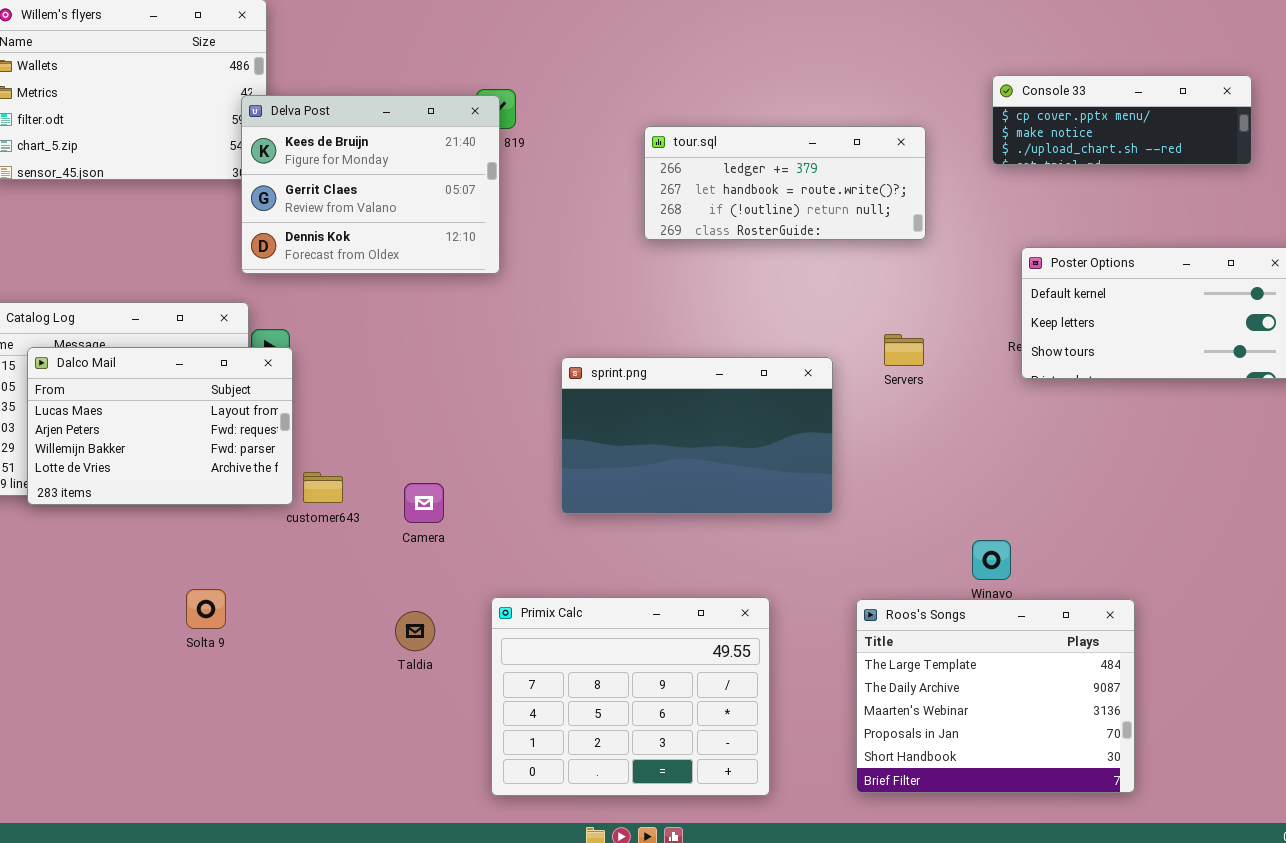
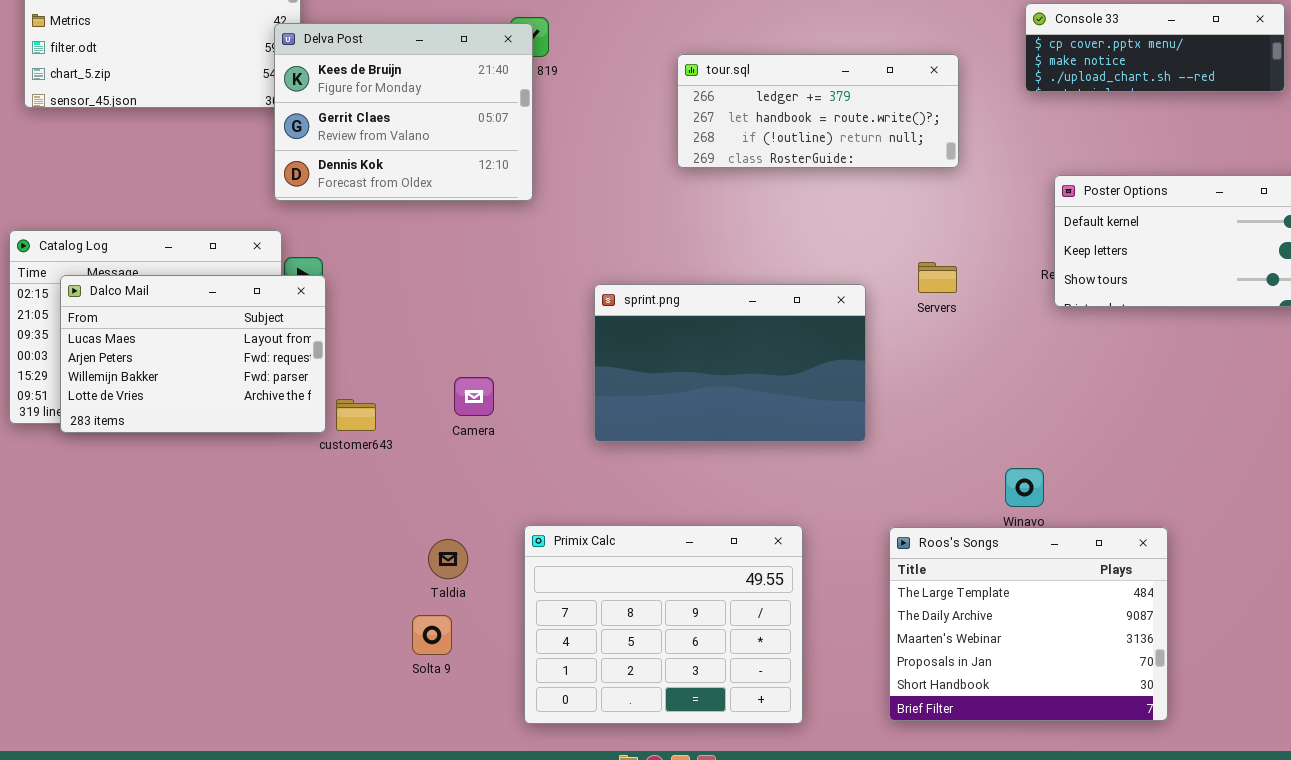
Camera: [404,483,444,523] -> [454,377,494,416], moved
Solta 9: [186,589,226,629] -> [412,615,452,655], moved

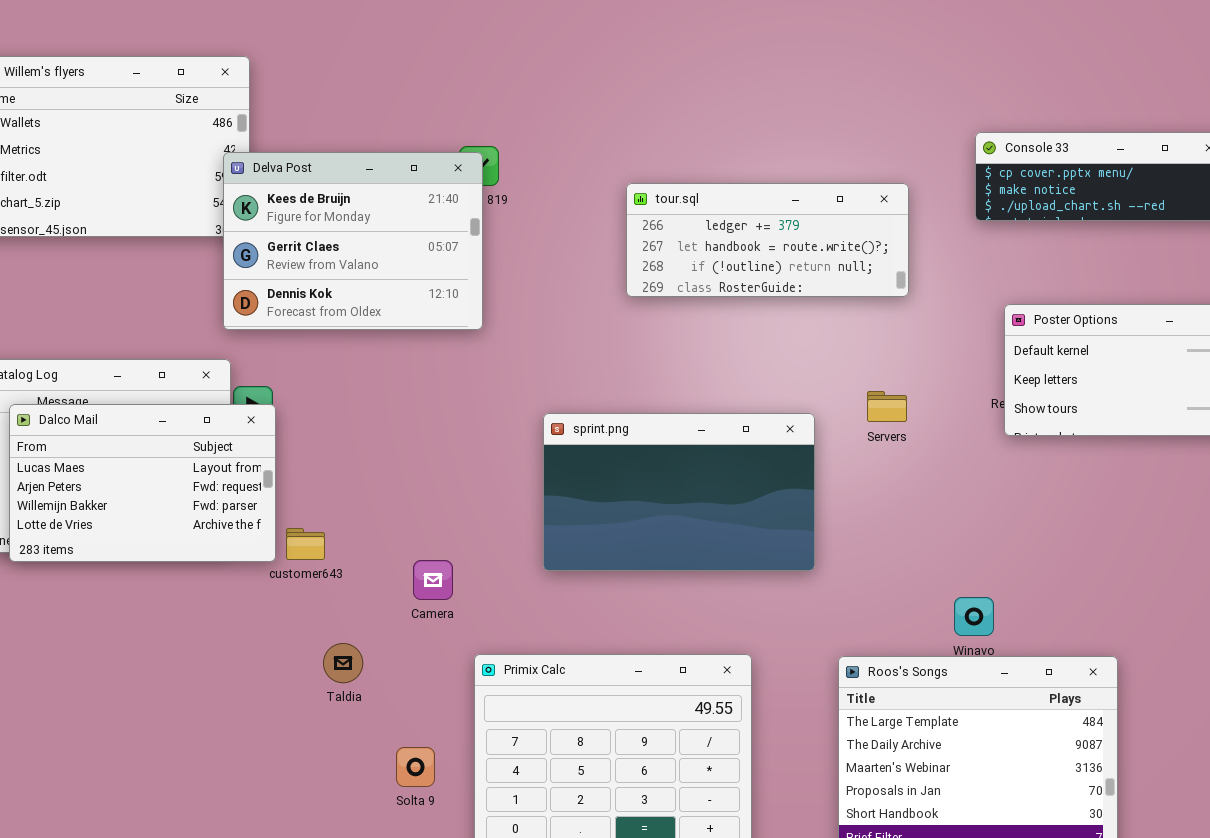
Camera: [454,377,494,416] -> [413,560,453,600], moved
Taldia: [428,539,468,579] -> [323,643,363,683], moved
Solta 9: [412,615,452,655] -> [396,747,435,787], moved

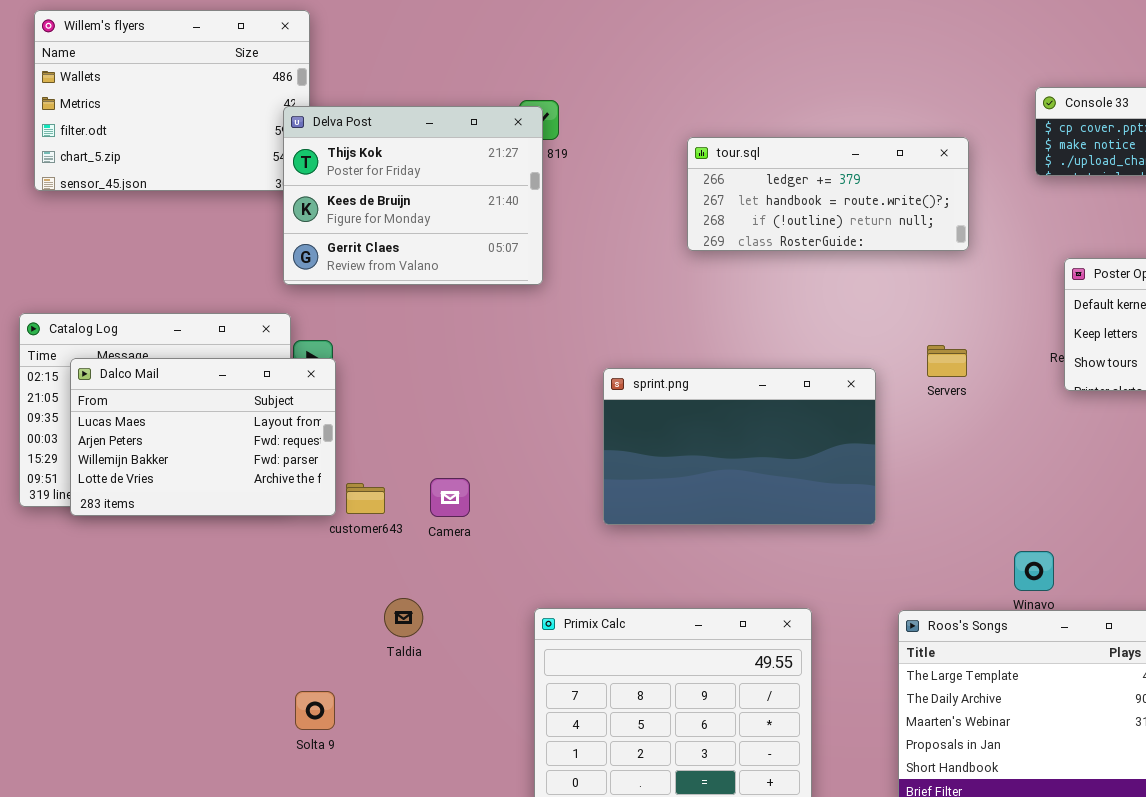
Delva Post: [223,152,483,330] -> [283,106,543,285], scrolled up 1 row
Camera: [413,560,453,600] -> [430,478,470,517], moved
Solta 9: [396,747,435,787] -> [295,691,335,730], moved

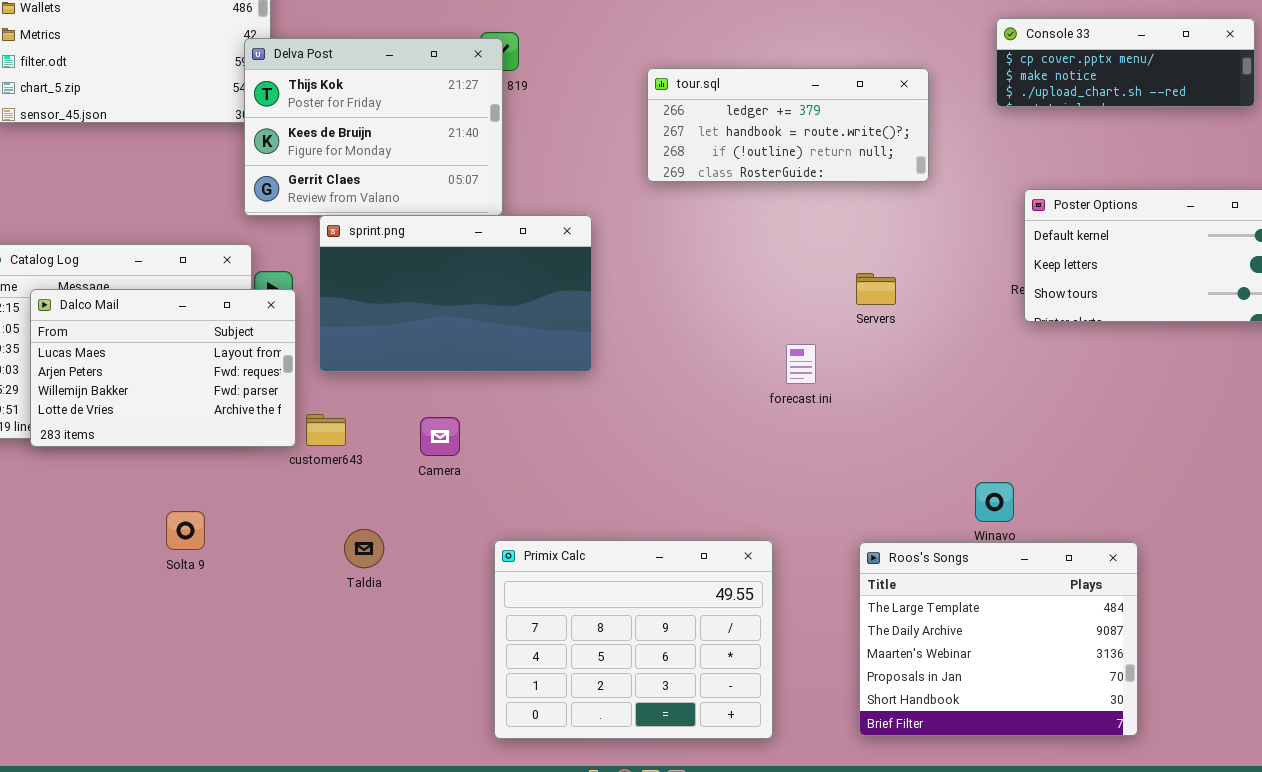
Servers: [927,345,967,377] -> [856,273,896,305], moved
sprint.png: [603,368,876,525] -> [319,215,592,372], moved
Camera: [430,478,470,517] -> [420,417,460,456], moved
Solta 9: [295,691,335,730] -> [166,511,205,550], moved

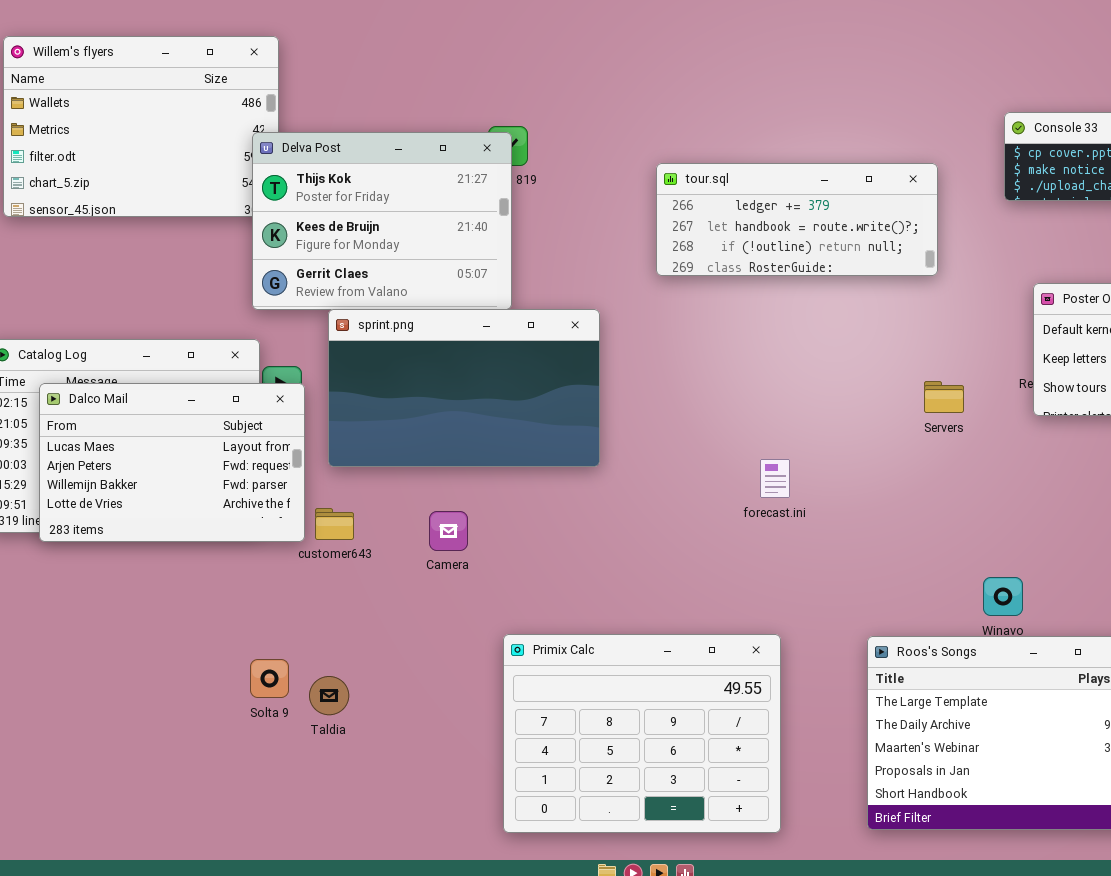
Servers: [856,273,896,305] -> [924,381,964,413], moved
forecast.ini: [786,344,816,384] -> [760,459,790,498], moved
Solta 9: [166,511,205,550] -> [250,659,289,698], moved
Taldia: [344,529,384,568] -> [309,676,349,715], moved

